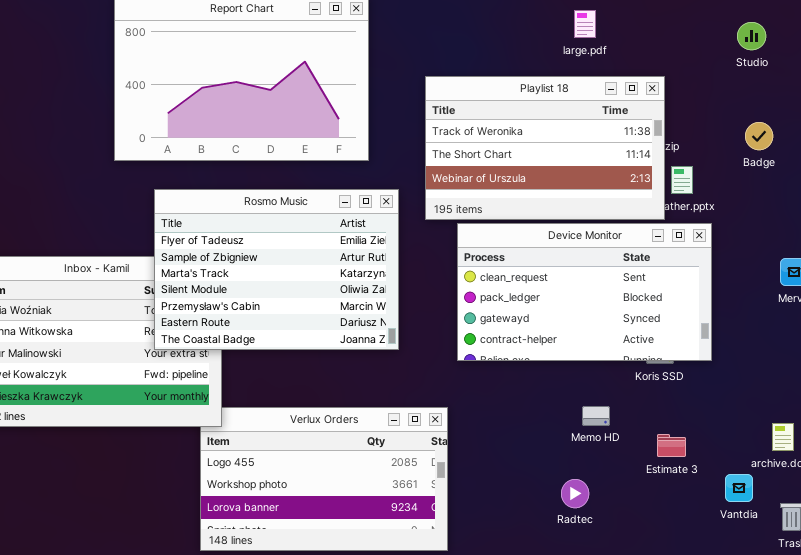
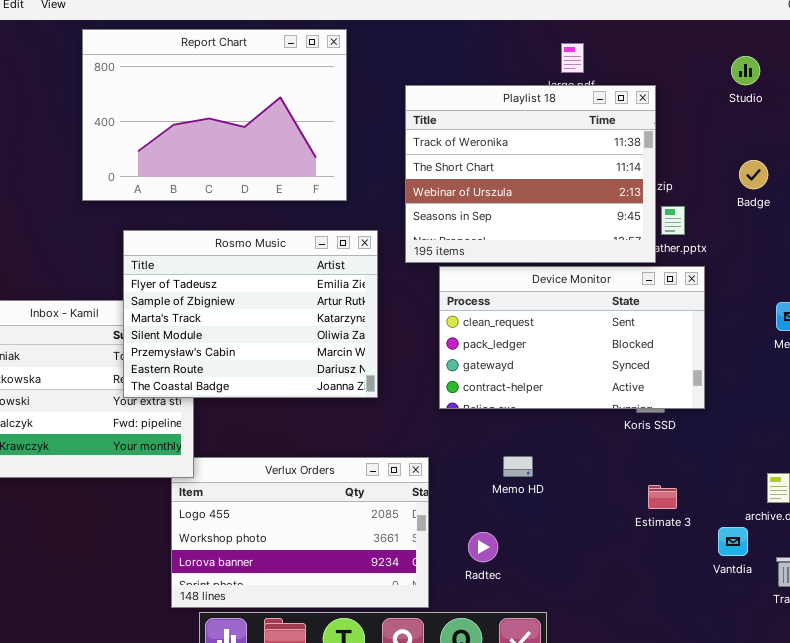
Playlist 18: [425,76,665,220] -> [405,85,656,263], resized
Memo HD: [582,406,610,426] -> [503,456,533,477], moved
Radtec: [561,479,589,508] -> [468,532,498,562], moved

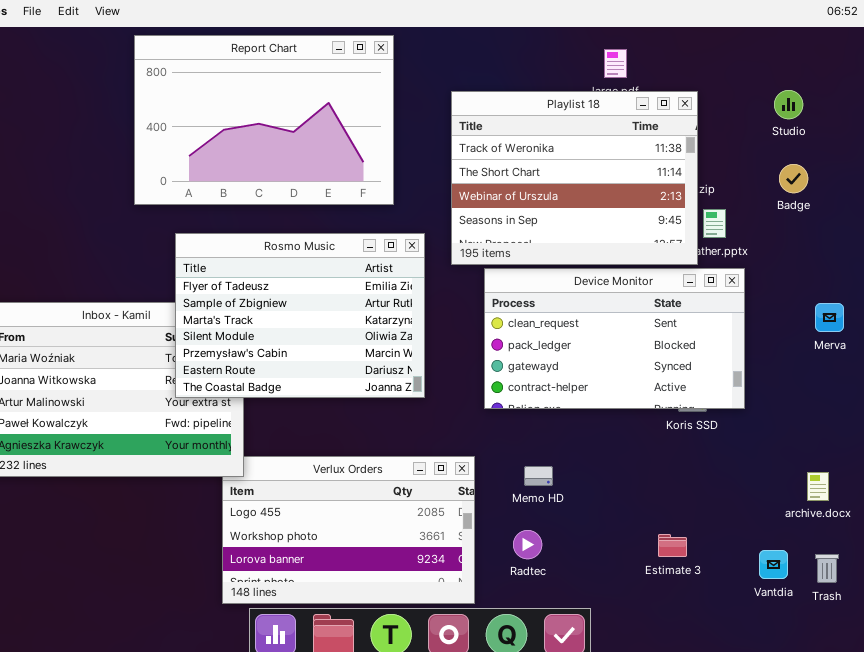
Studio: [731,56,760,85] -> [774,90,803,119], moved
Memo HD: [503,456,533,477] -> [524,466,553,486], moved
Estimate 3: [648,485,677,509] -> [658,534,687,557], moved
Vantdia: [718,527,748,556] -> [759,550,788,579], moved

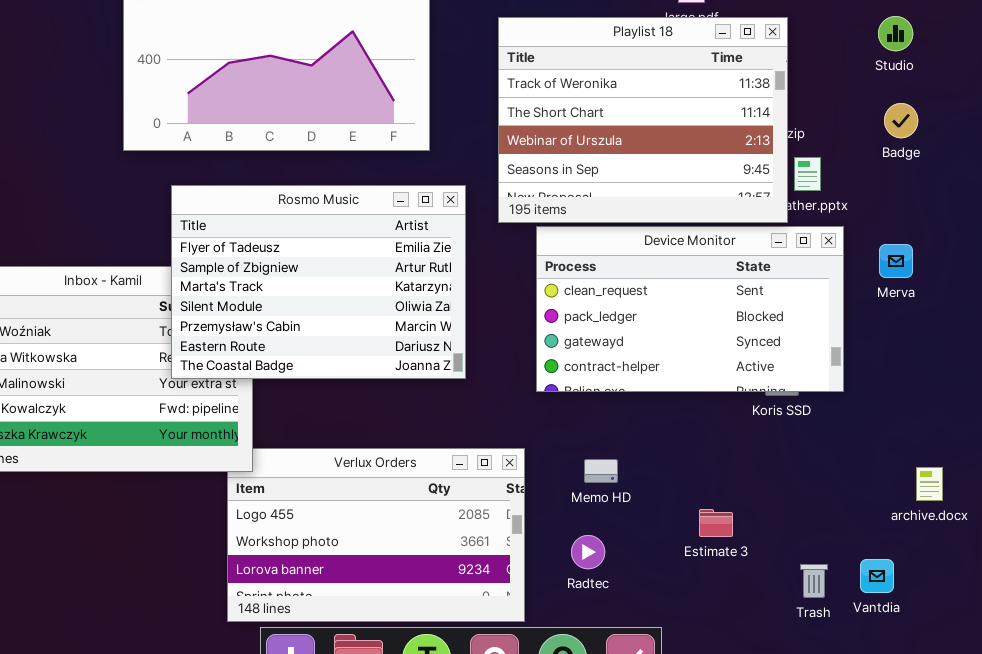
Merva: [815,303,844,332] -> [879,244,913,278], moved
Estimate 3: [658,534,687,557] -> [699,509,733,537], moved
Trash: [815,554,839,583] -> [800,564,828,598], moved

